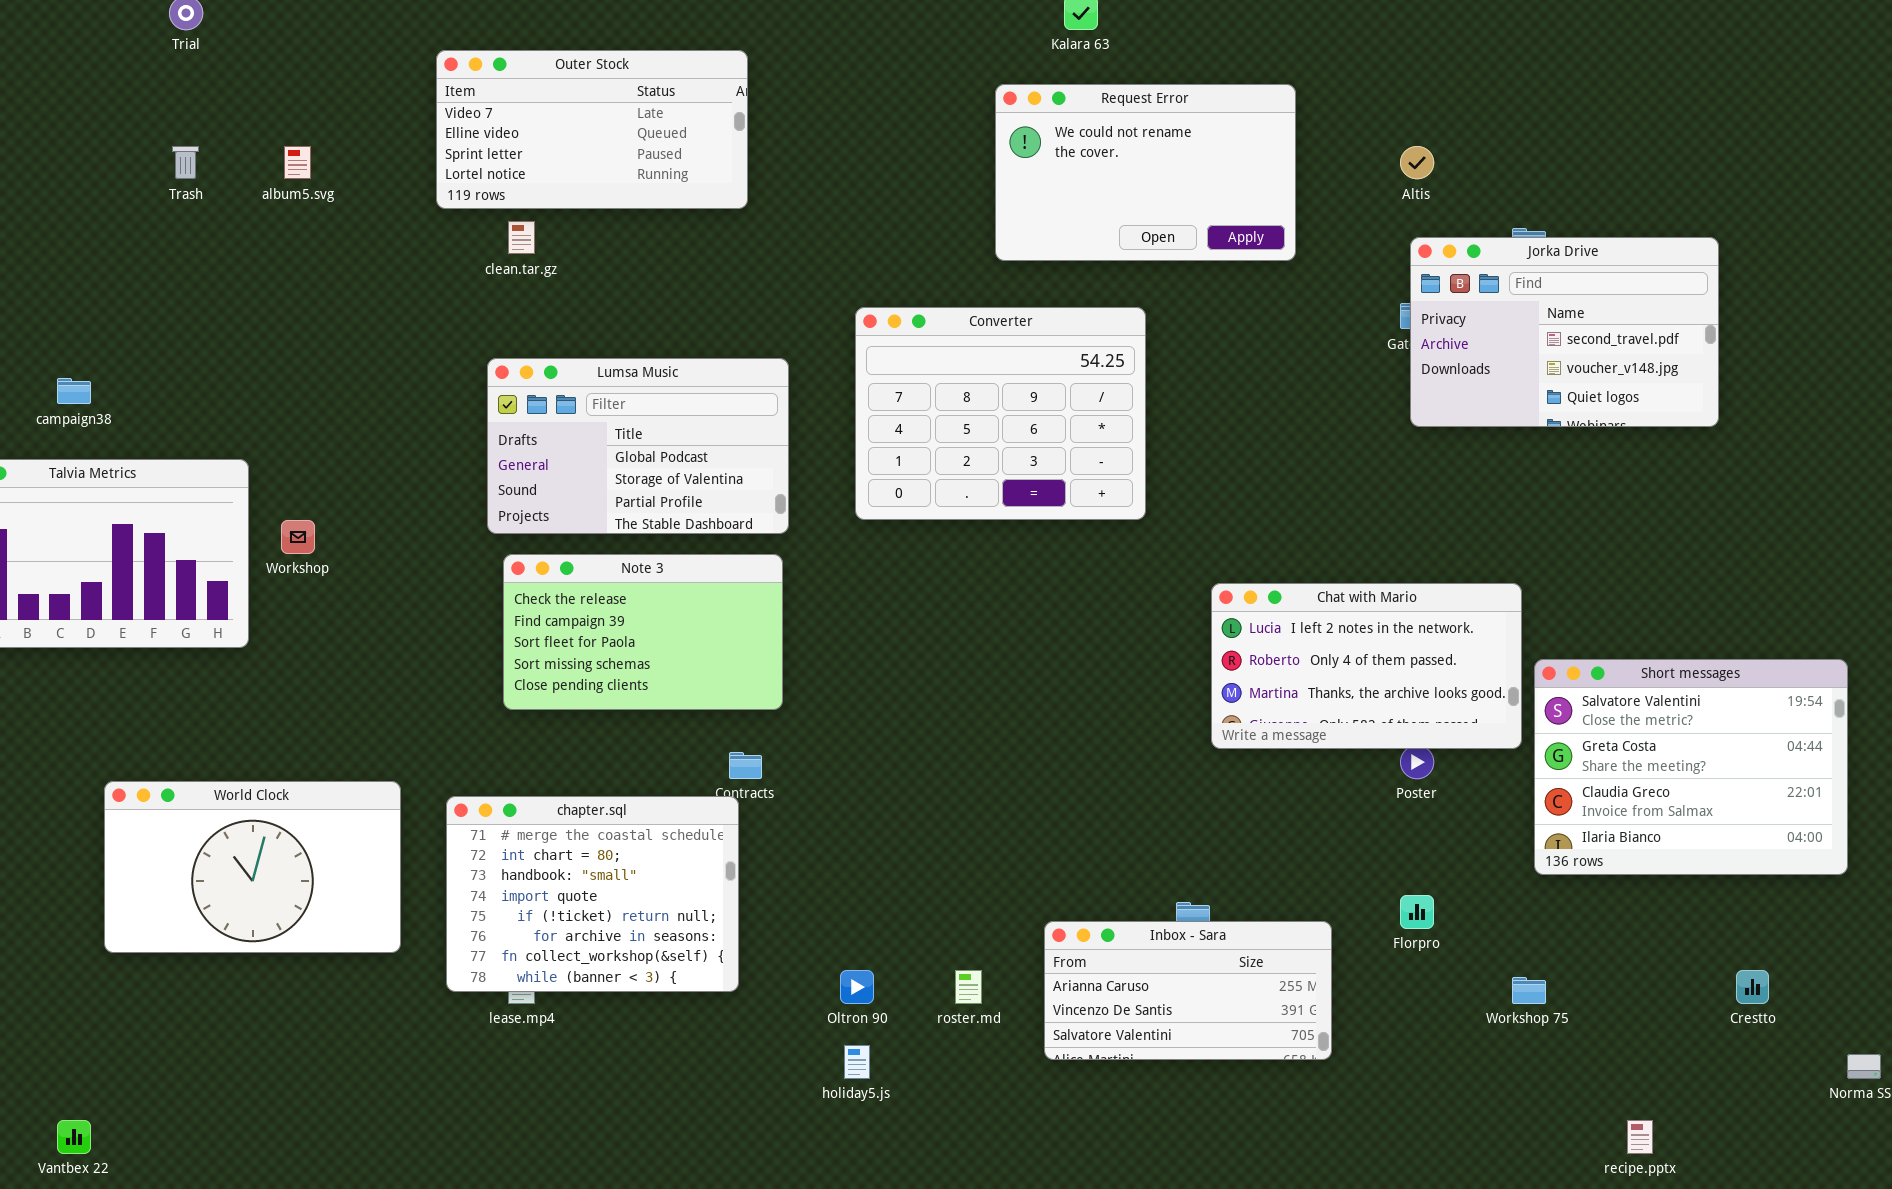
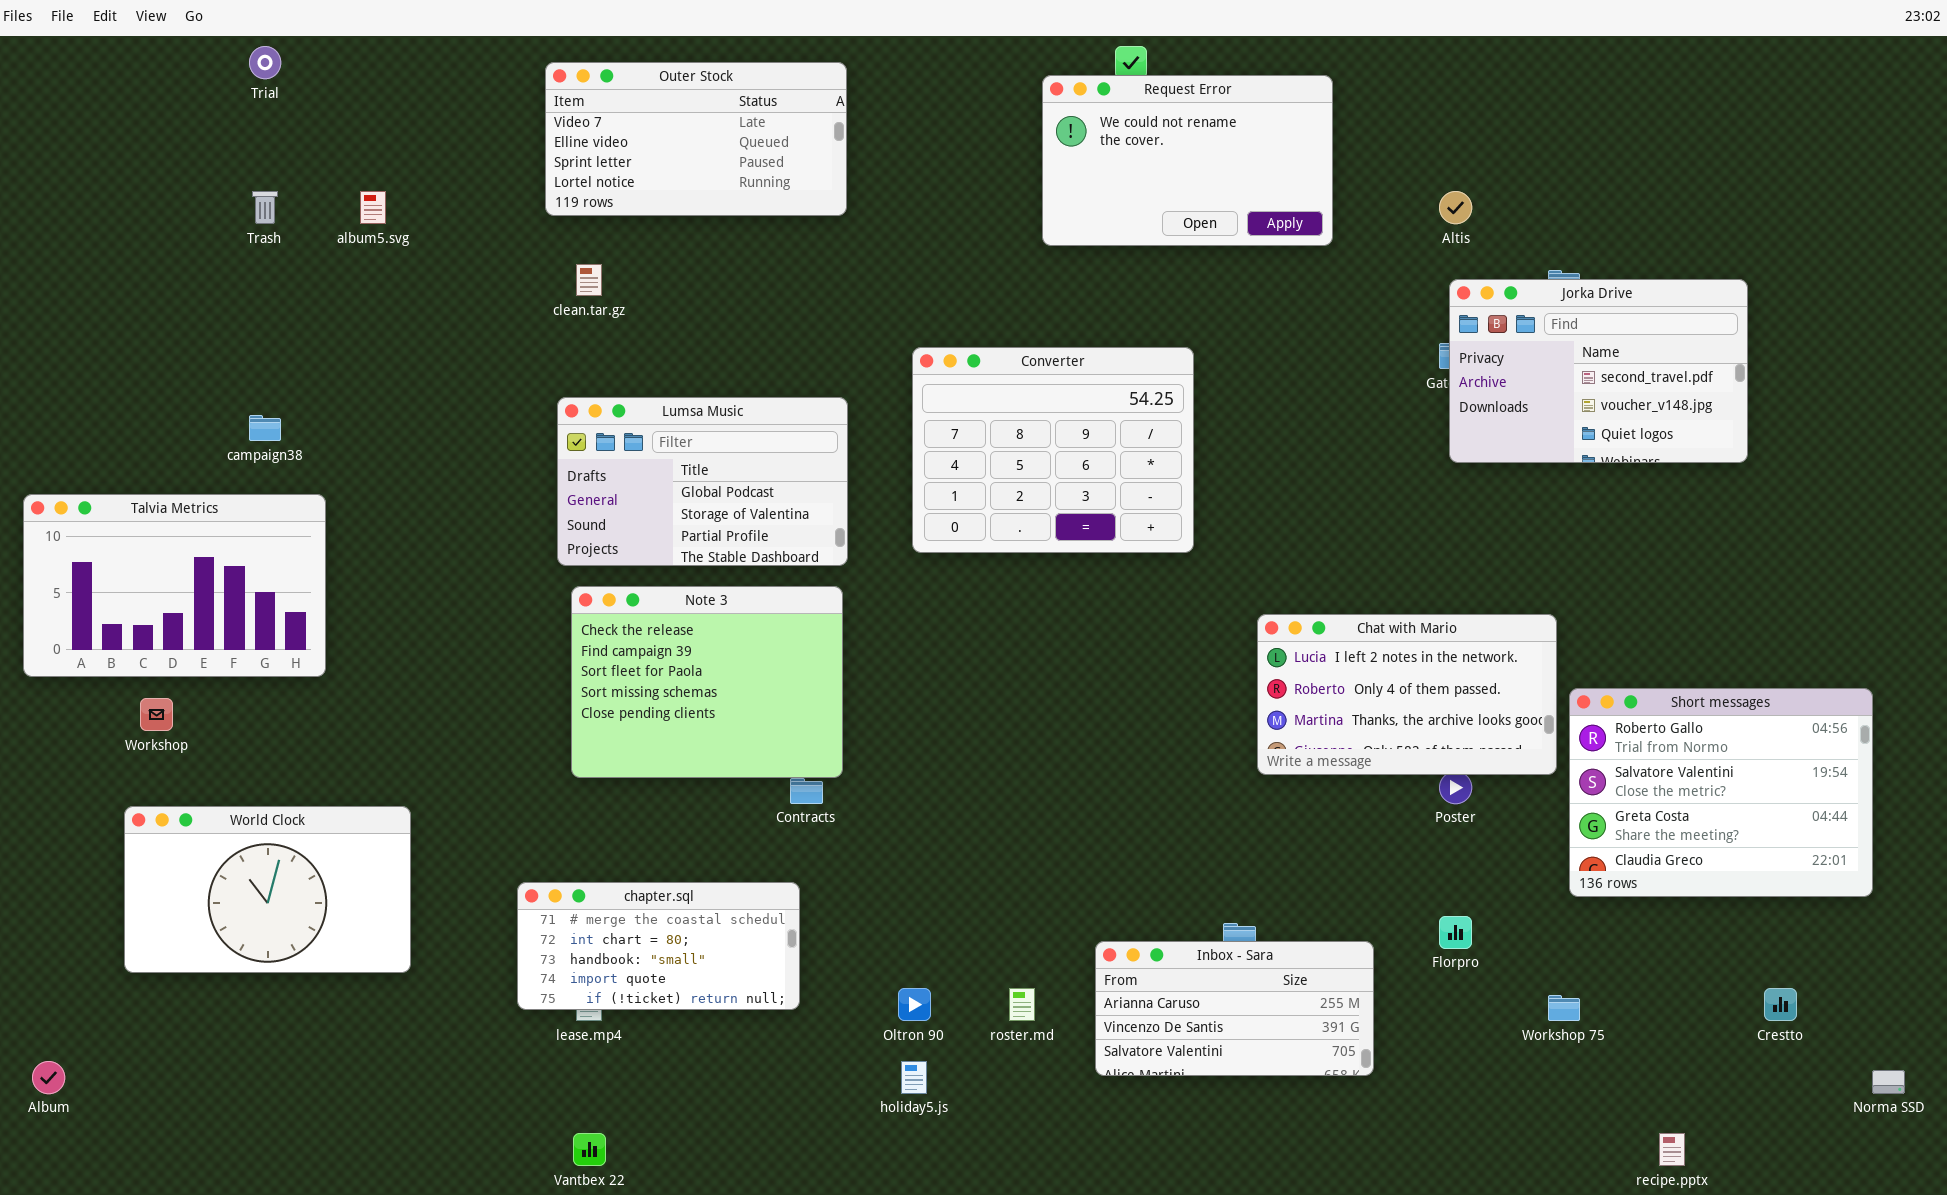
Outer Stock: [436,50,748,209] -> [545,62,847,216], moved
Request Error: [995,84,1296,261] -> [1042,75,1333,246], moved
campaign38: [57,378,91,404] -> [249,415,281,441], moved
Workshop: [281,520,315,554] -> [140,698,173,731], moved
Note 3: [503,554,783,710] -> [571,586,843,778], resized
Short messages: [1534,659,1848,875] -> [1569,688,1873,897], scrolled up 1 row
World Clock: [104,781,401,953] -> [124,806,411,973], moved
chapter.sql: [446,796,739,992] -> [517,882,800,1010], resized
Vantbex 22: [57,1120,91,1154] -> [573,1133,606,1166], moved

